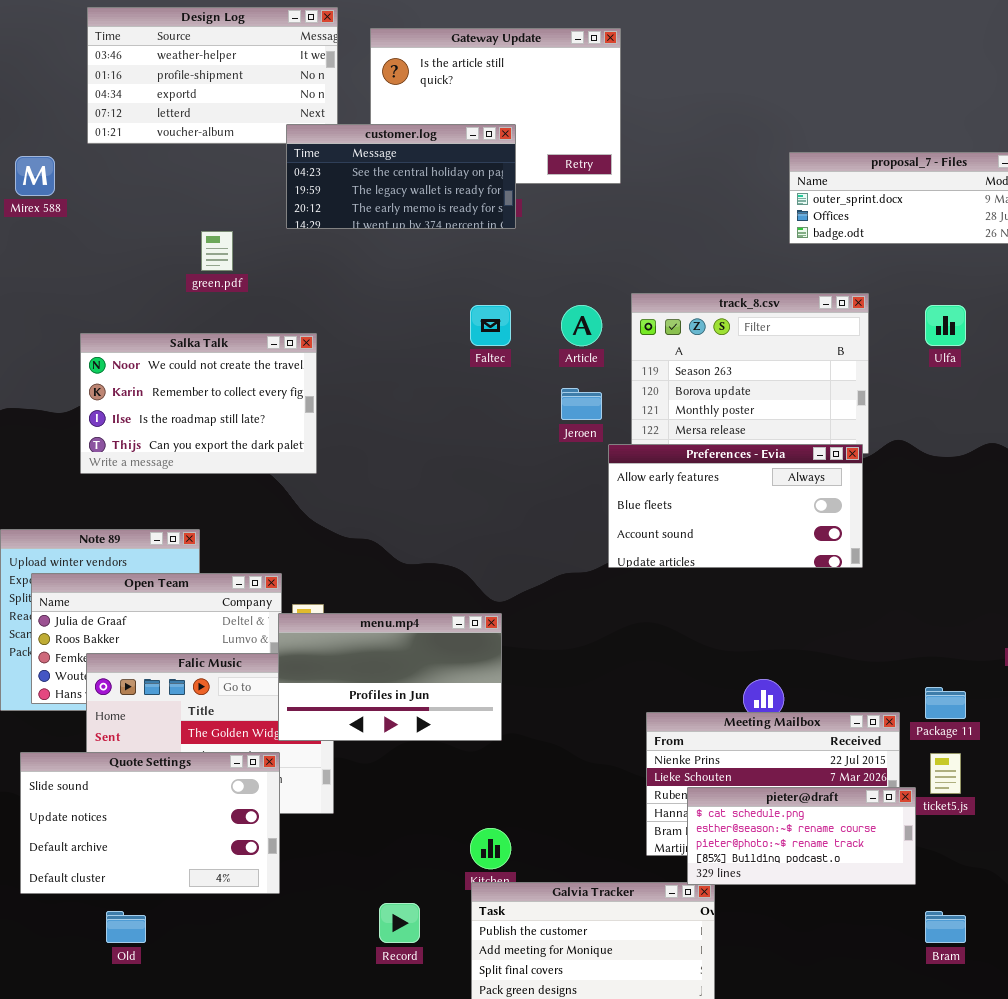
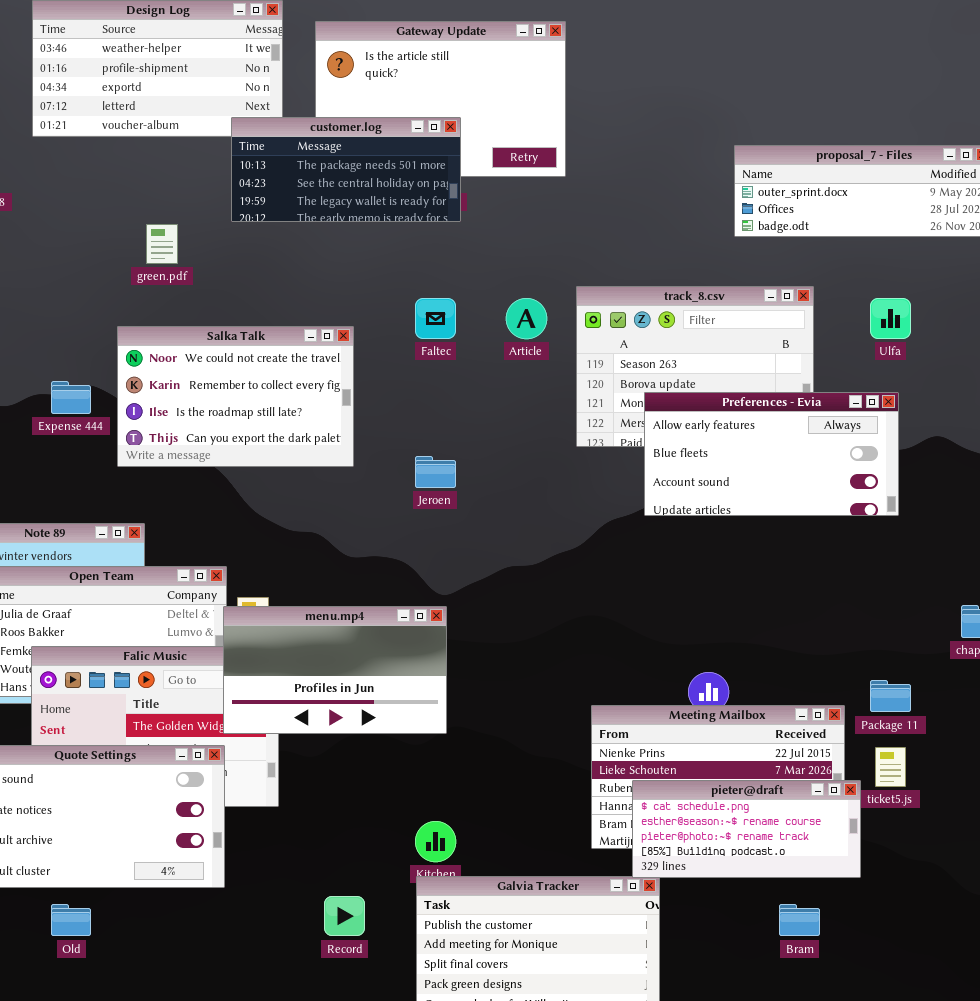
customer.log: [286,124,516,229] -> [231,117,461,222], scrolled up 1 row
Salka Talk: [80,333,317,474] -> [117,326,354,467], moved
Jeroen: [561,388,602,420] -> [415,456,456,488], moved
Preferences - Evia: [608,444,863,568] -> [644,392,899,516], moved
Bram: [925,911,966,943] -> [779,904,820,936], moved

